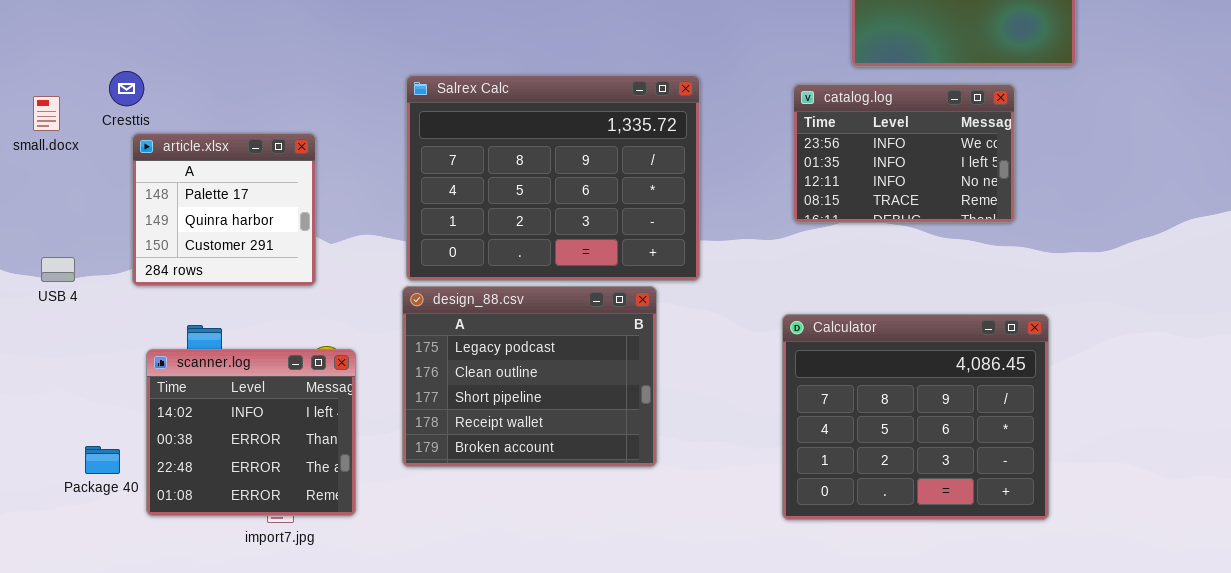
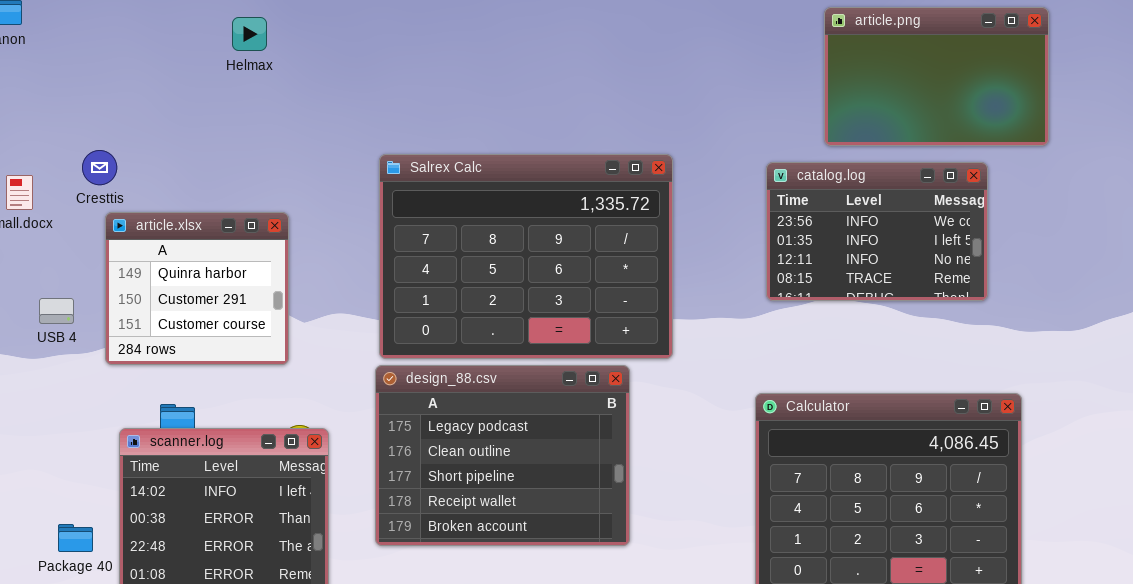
article.xlsx: [132,133,316,286] -> [105,212,289,365], scrolled down 1 row
USB 4: [41,257,75,282] -> [39,298,74,324], moved

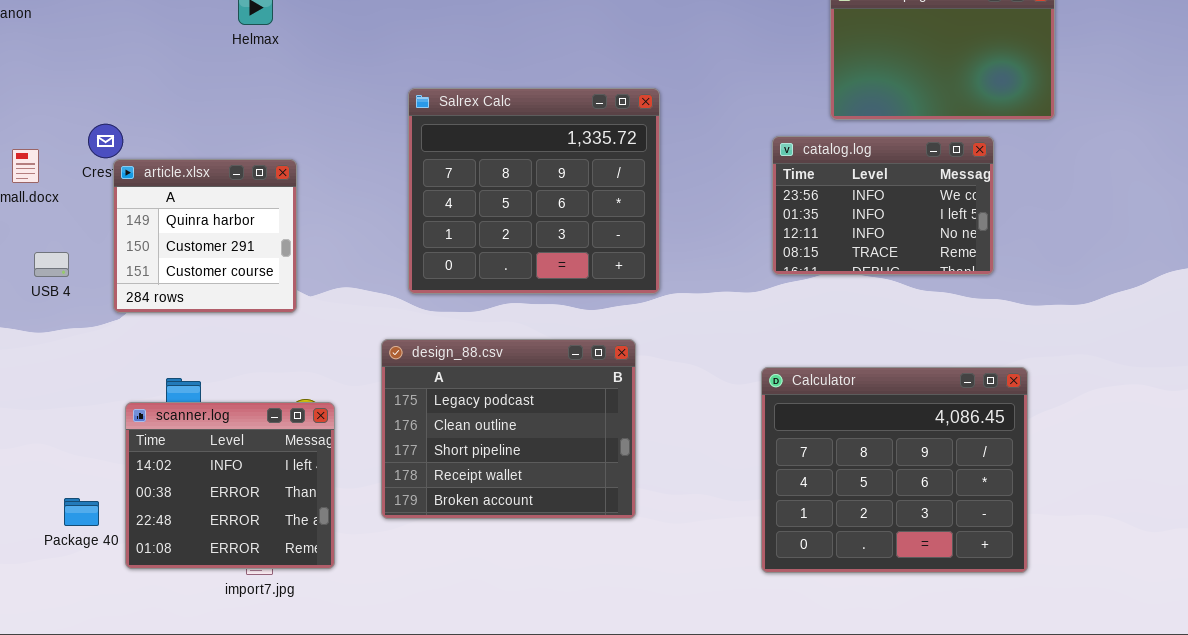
Salrex Calc: [379,154,673,359] -> [408,88,660,294], moved, resized
article.xlsx: [105,212,289,365] -> [113,159,297,313], moved
USB 4: [39,298,74,324] -> [34,252,69,277], moved

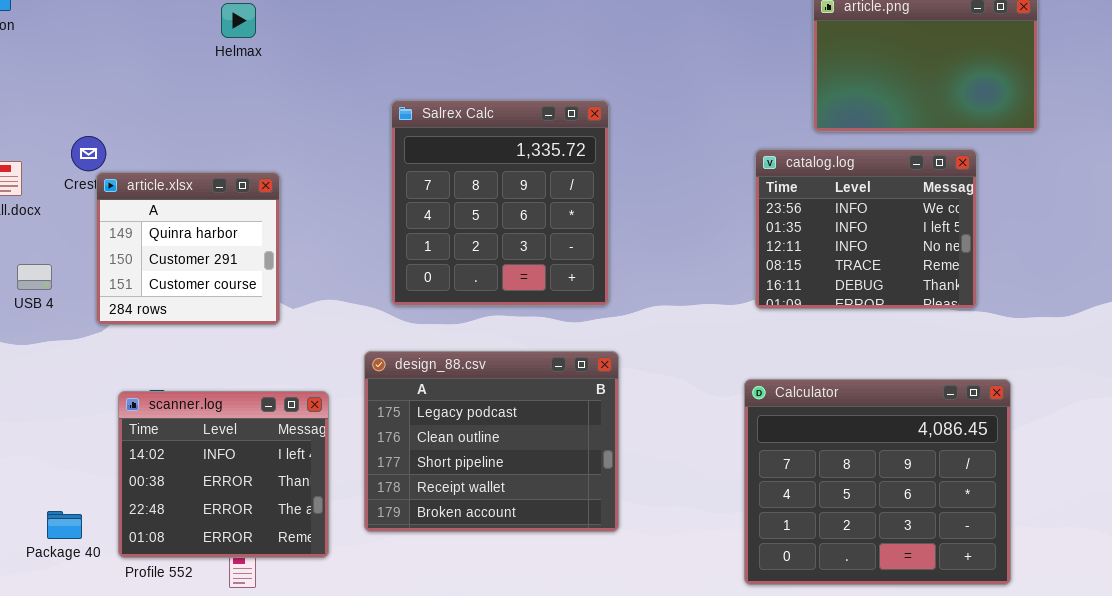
Salrex Calc: [408,88,660,294] -> [391,100,609,306], resized
catalog.log: [772,136,994,275] -> [755,149,977,309], resized
scanner.log: [125,402,335,569] -> [118,391,329,558], moved

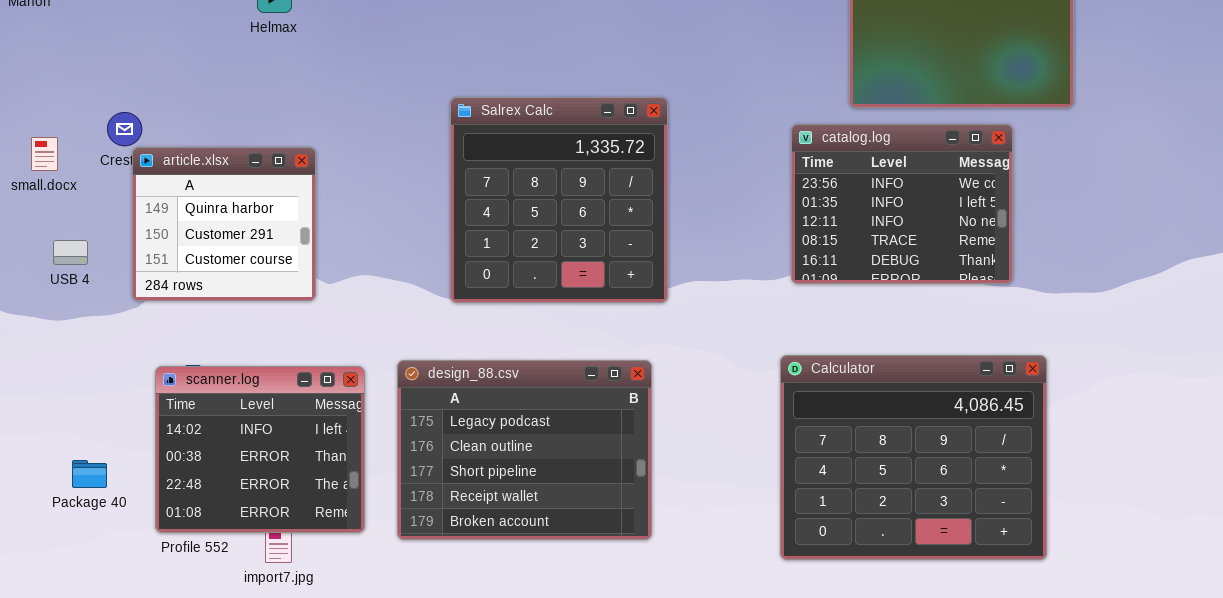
Salrex Calc: [391,100,609,306] -> [450,97,668,303], moved
design_88.csv: [364,351,619,532] -> [397,360,652,540], moved
Package 40: [47,511,82,539] -> [72,460,107,488], moved

